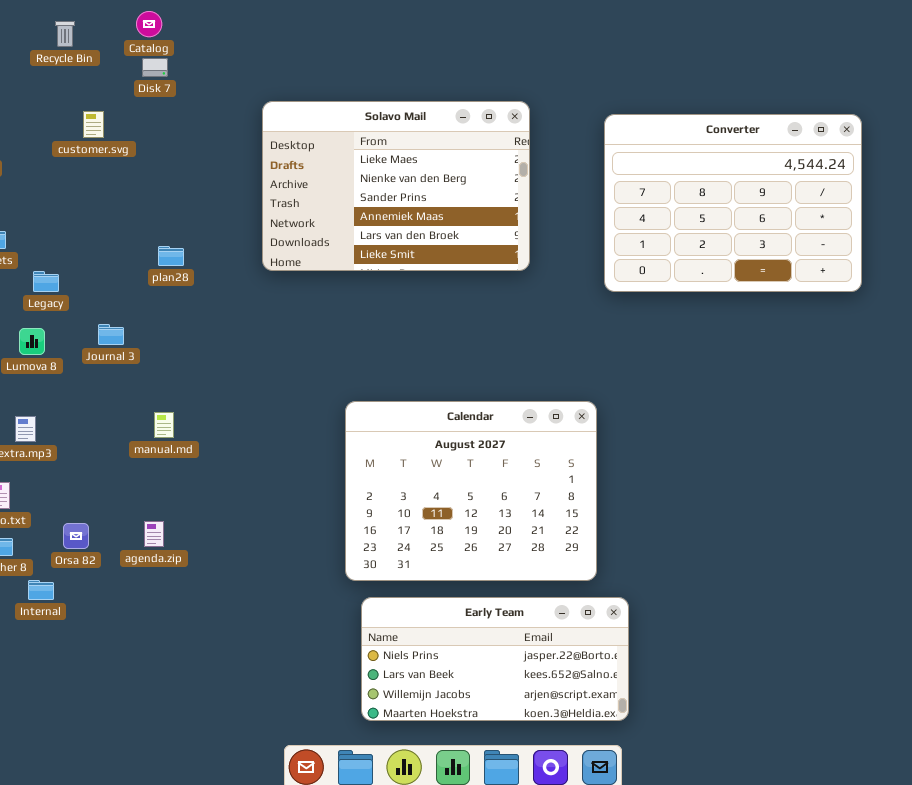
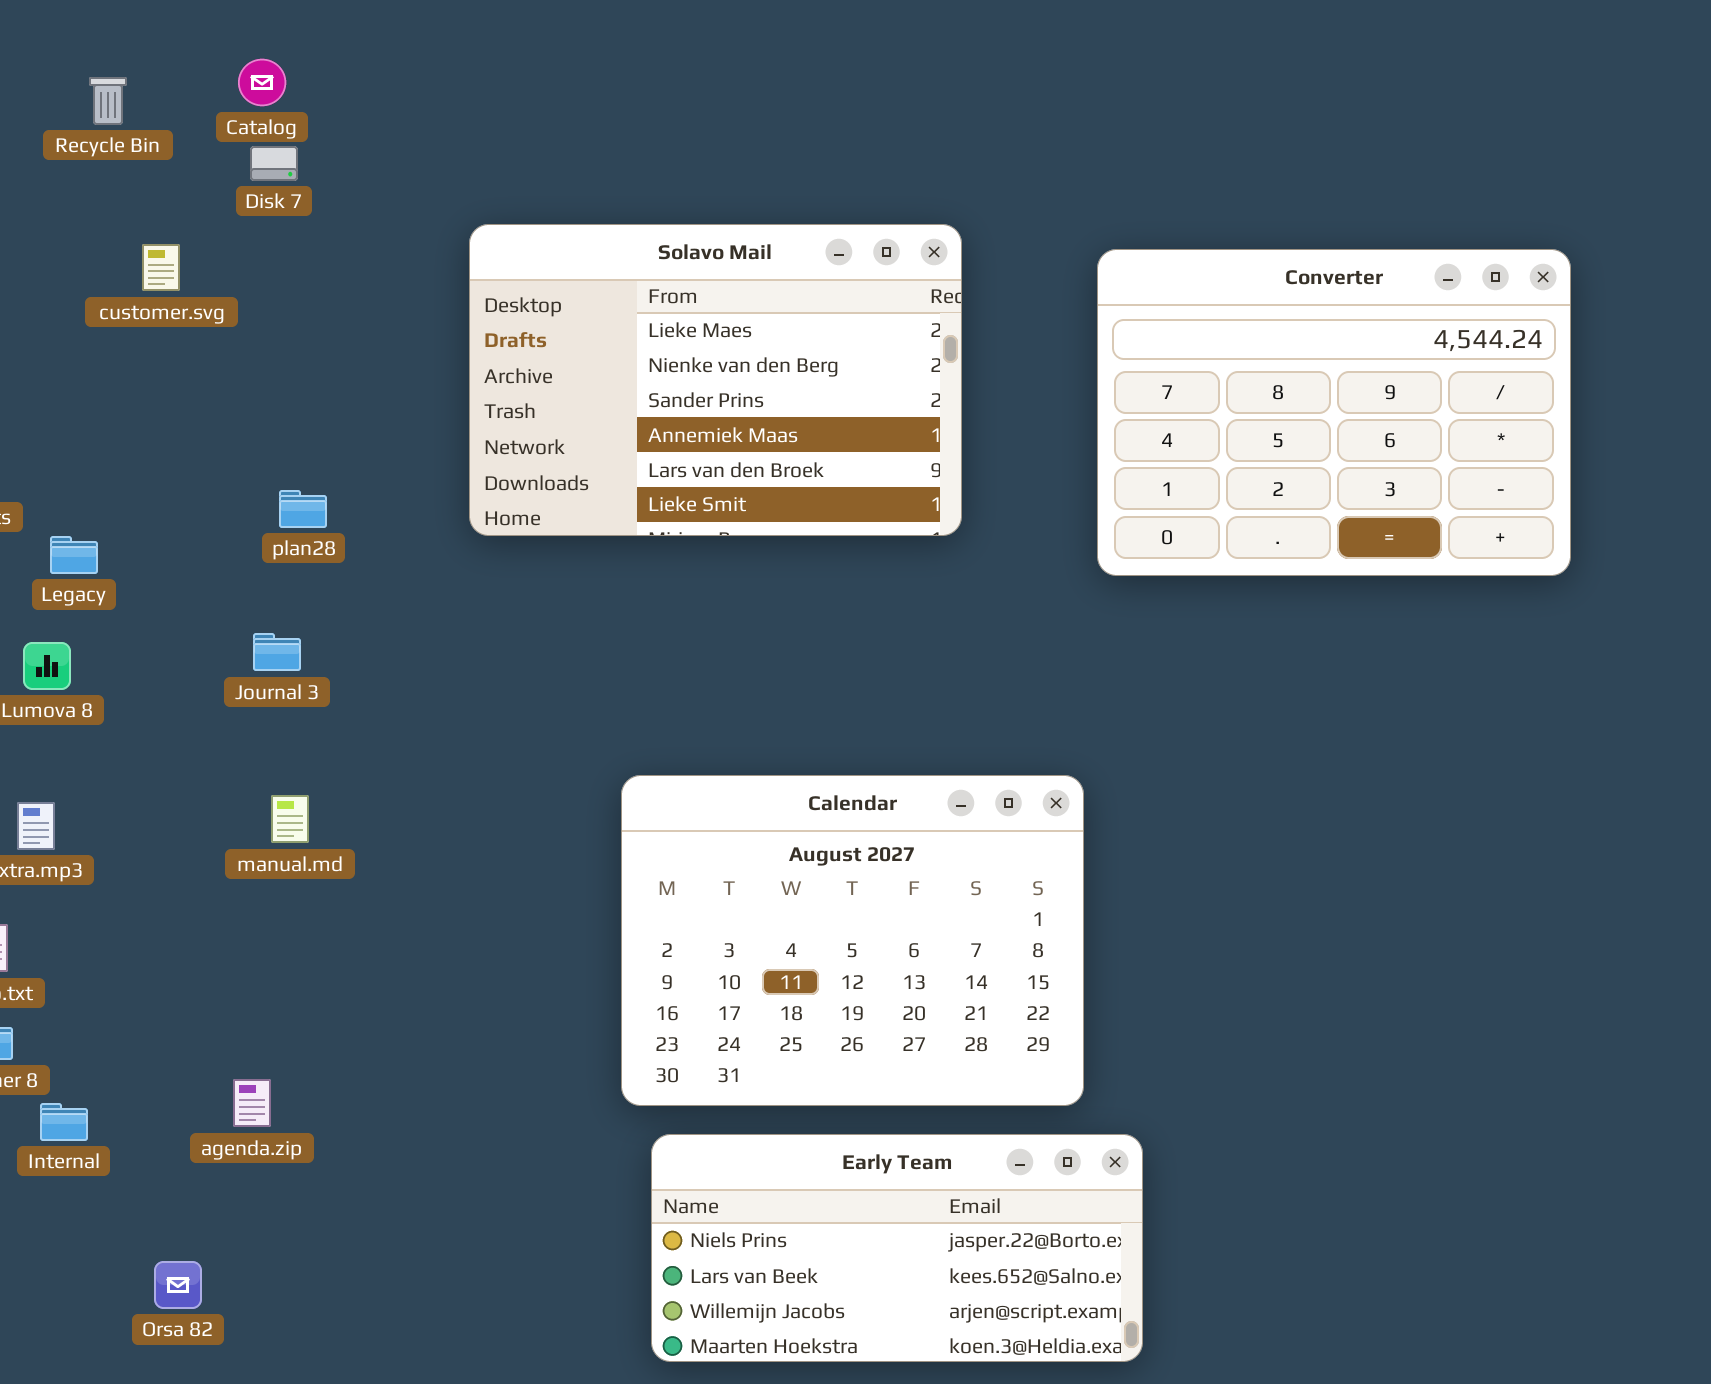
Journal 3: [98,324,124,345] -> [253,633,301,671], moved
agenda.zip: [144,521,164,547] -> [233,1079,271,1127], moved
Orsa 82: [63,523,89,549] -> [154,1261,202,1309], moved

